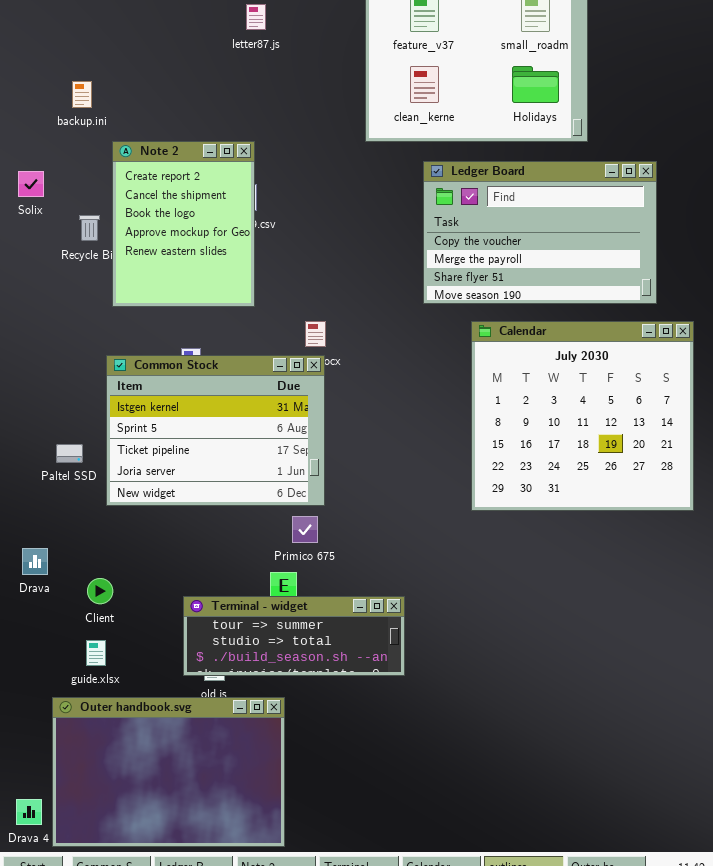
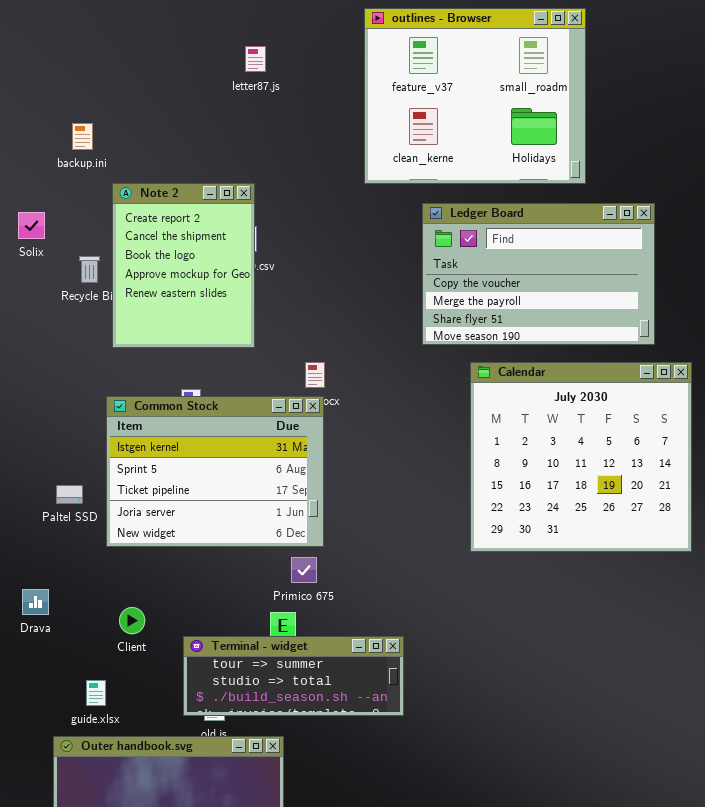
Client: [87,578,113,604] -> [119,607,145,634], moved

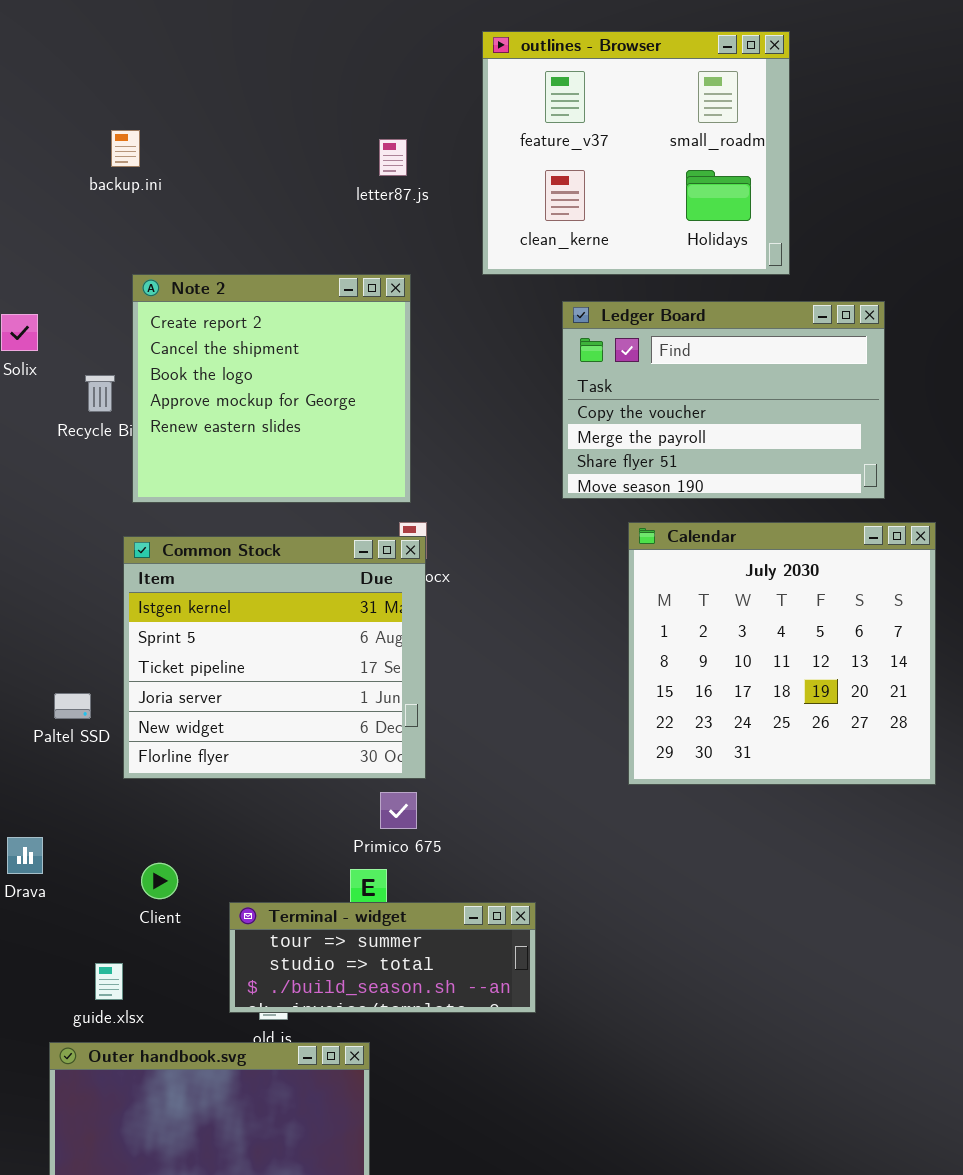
letter87.js: [245,46,266,72] -> [379,139,407,176], moved
backup.ini: [72,123,93,150] -> [111,130,140,167], moved
Note 2: [112,183,255,348] -> [132,274,411,503], resized
Common Stock: [106,396,324,547] -> [123,536,426,779], resized

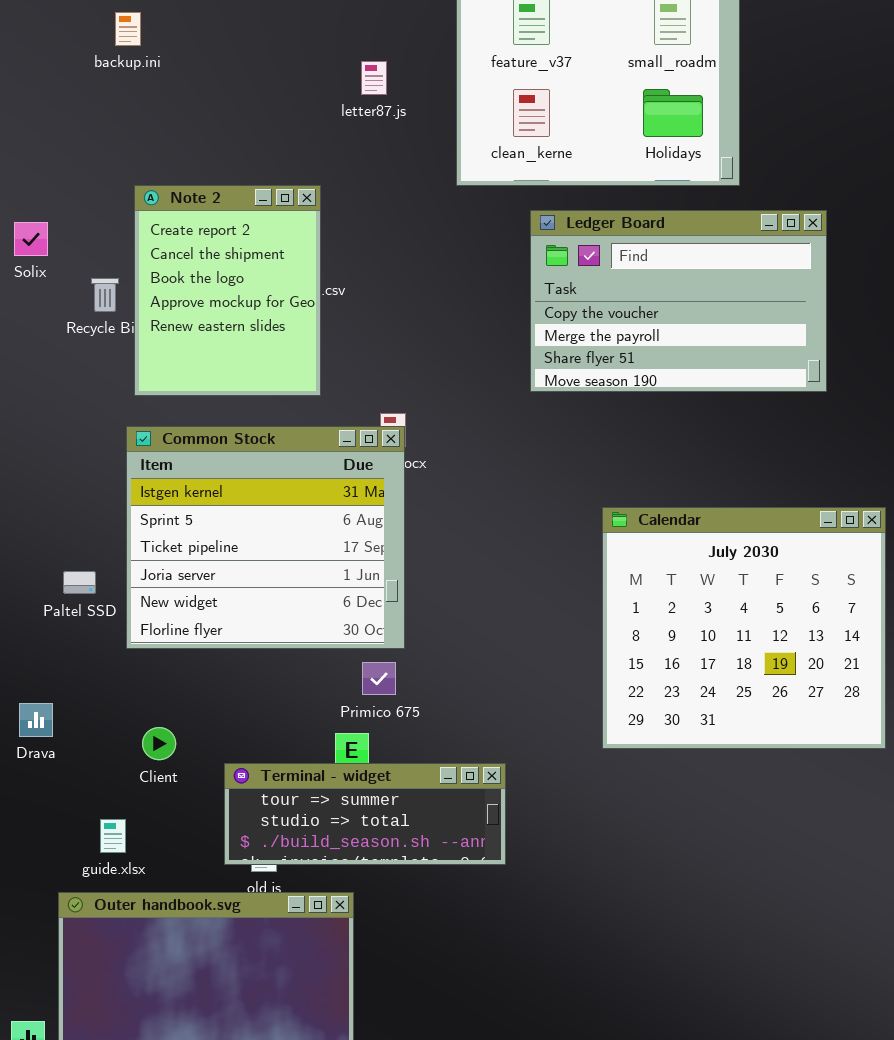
backup.ini: [111,130,140,167] -> [115,12,141,46], moved
Note 2: [132,274,411,503] -> [134,185,321,396], resized
Calendar: [628,522,936,785] -> [602,507,886,749], moved

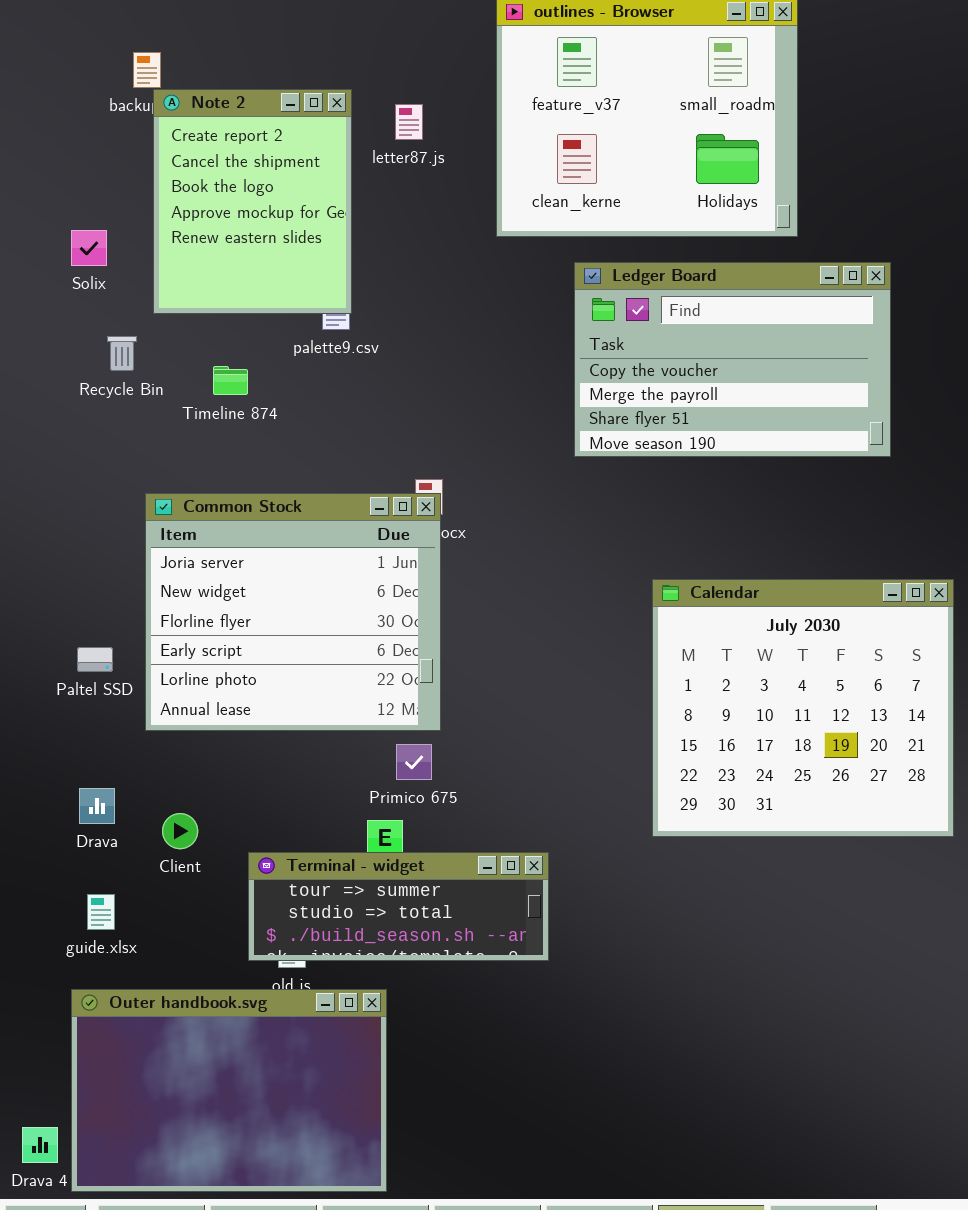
Note 2: [134,185,321,396] -> [153,89,352,314], moved
Solix: [14,222,48,256] -> [71,230,107,266], moved
Common Stock: [126,426,405,649] -> [145,493,441,731], scrolled down 3 rows
Drava: [19,703,53,737] -> [79,788,115,824], moved
guide.xlsx: [100,819,126,853] -> [87,894,115,930], moved

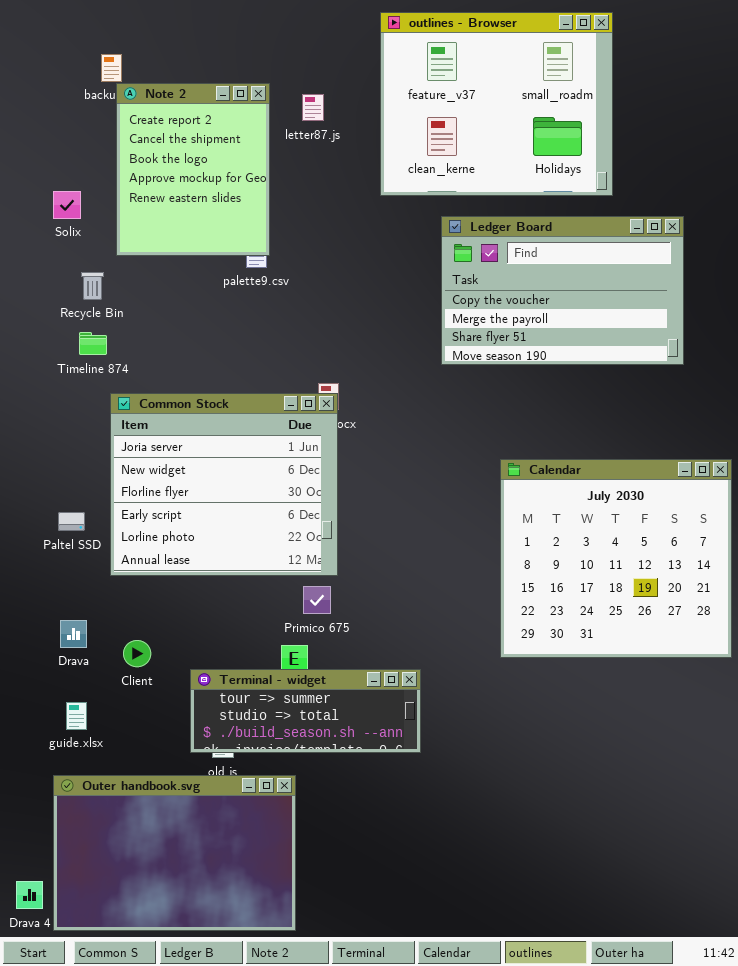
Timeline 874: [213,366,248,395] -> [79,332,107,355], moved

